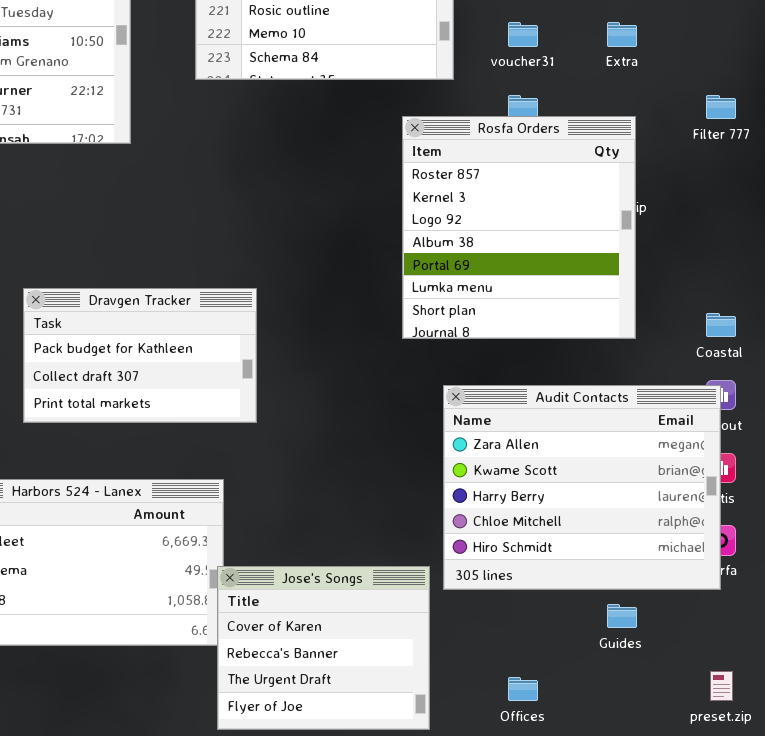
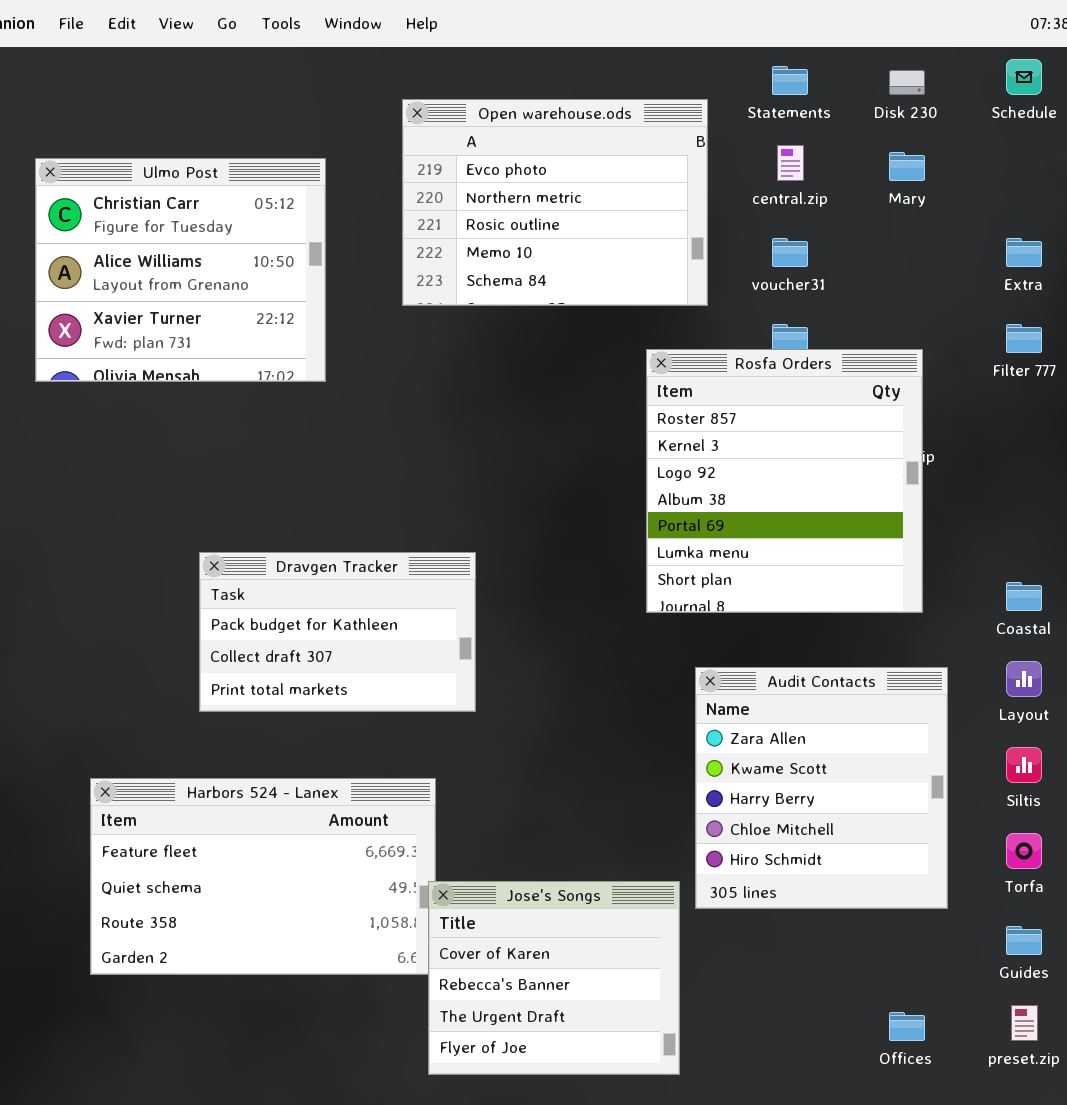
Extra: [607,22,637,47] -> [1006,238,1042,267], moved
Audit Contacts: [443,385,721,590] -> [695,667,948,909], resized
Guides: [607,604,637,628] -> [1006,926,1042,955], moved
Offices: [508,677,538,701] -> [889,1012,925,1041], moved

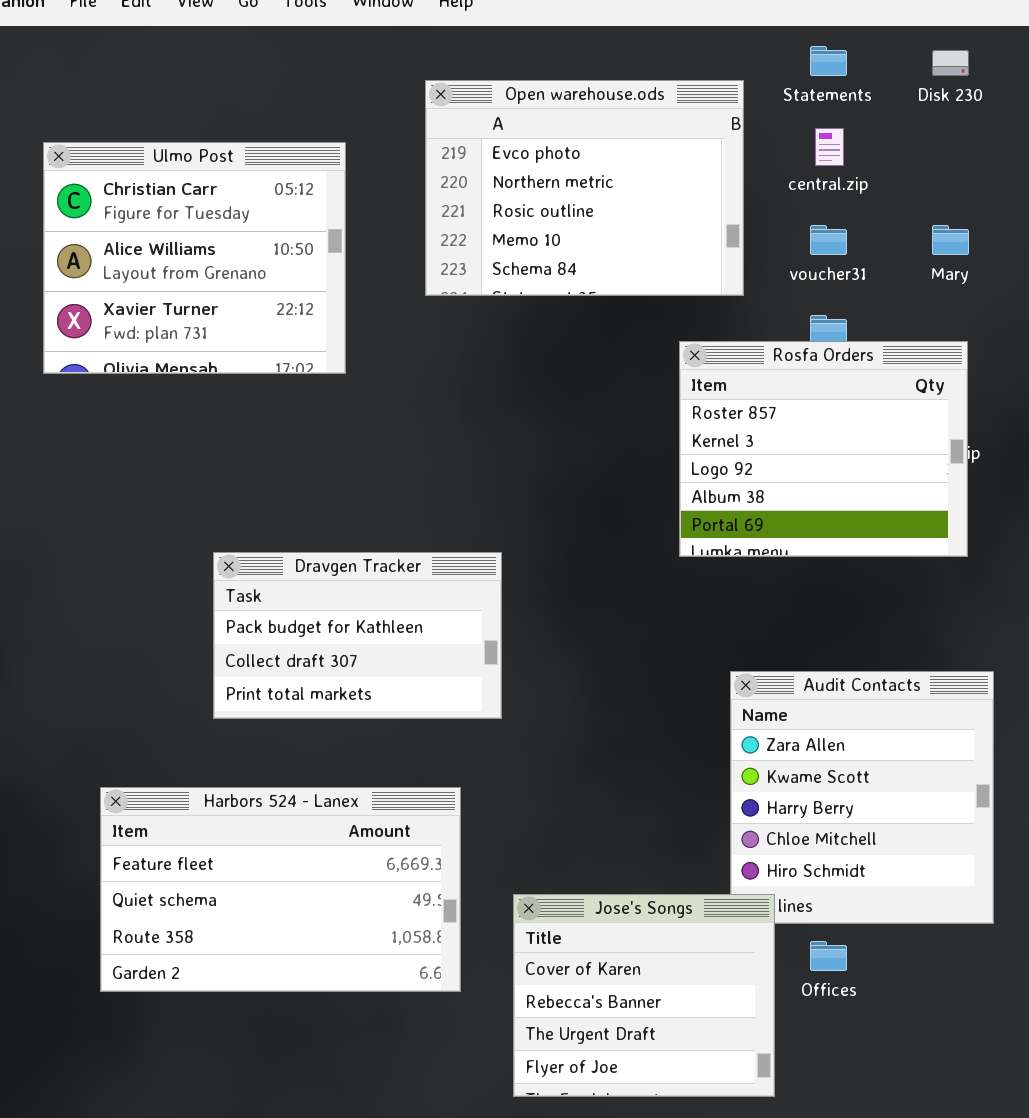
Mary: [889,152,925,181] -> [932,225,969,255], moved
Rosfa Orders: [646,349,923,613] -> [679,341,968,557], resized
Jose's Songs: [428,881,680,1075] -> [513,894,775,1097], moved
Offices: [889,1012,925,1041] -> [810,941,847,971], moved

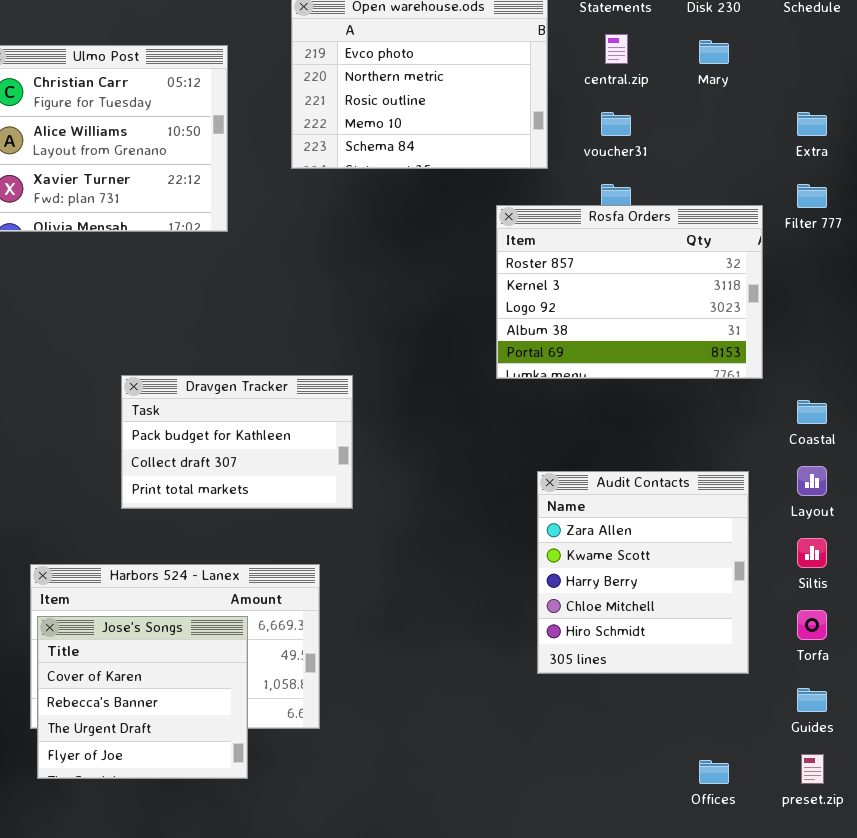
Mary: [932,225,969,255] -> [699,40,729,64], moved
Rosfa Orders: [679,341,968,557] -> [496,205,763,379], resized
Jose's Songs: [513,894,775,1097] -> [37,616,248,779], moved
Offices: [810,941,847,971] -> [699,760,729,784], moved

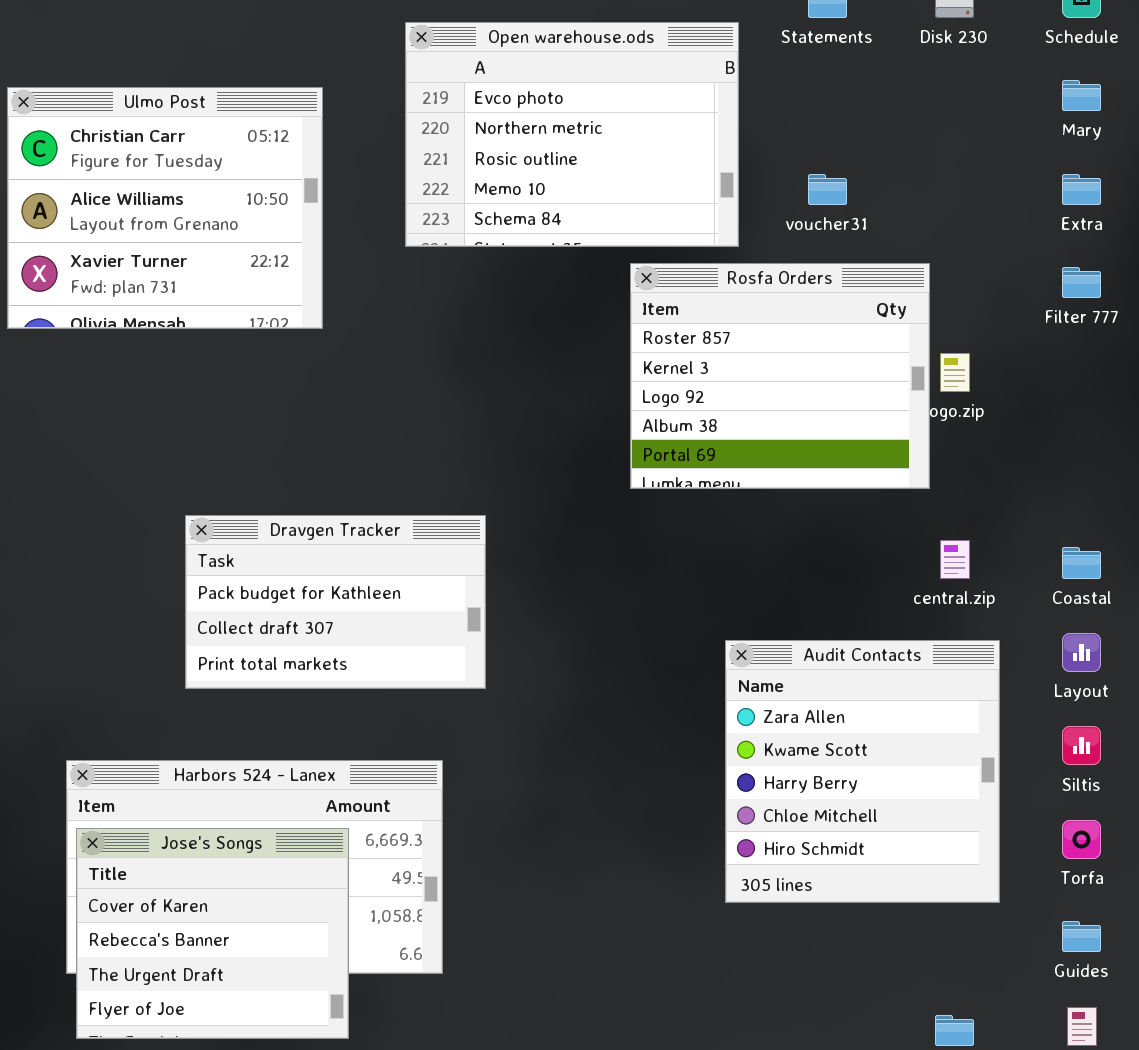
central.zip: [605,34,628,64] -> [940,540,970,579], moved
Mary: [699,40,729,64] -> [1062,80,1101,111], moved
Rosfa Orders: [496,205,763,379] -> [630,263,930,489], moved, resized

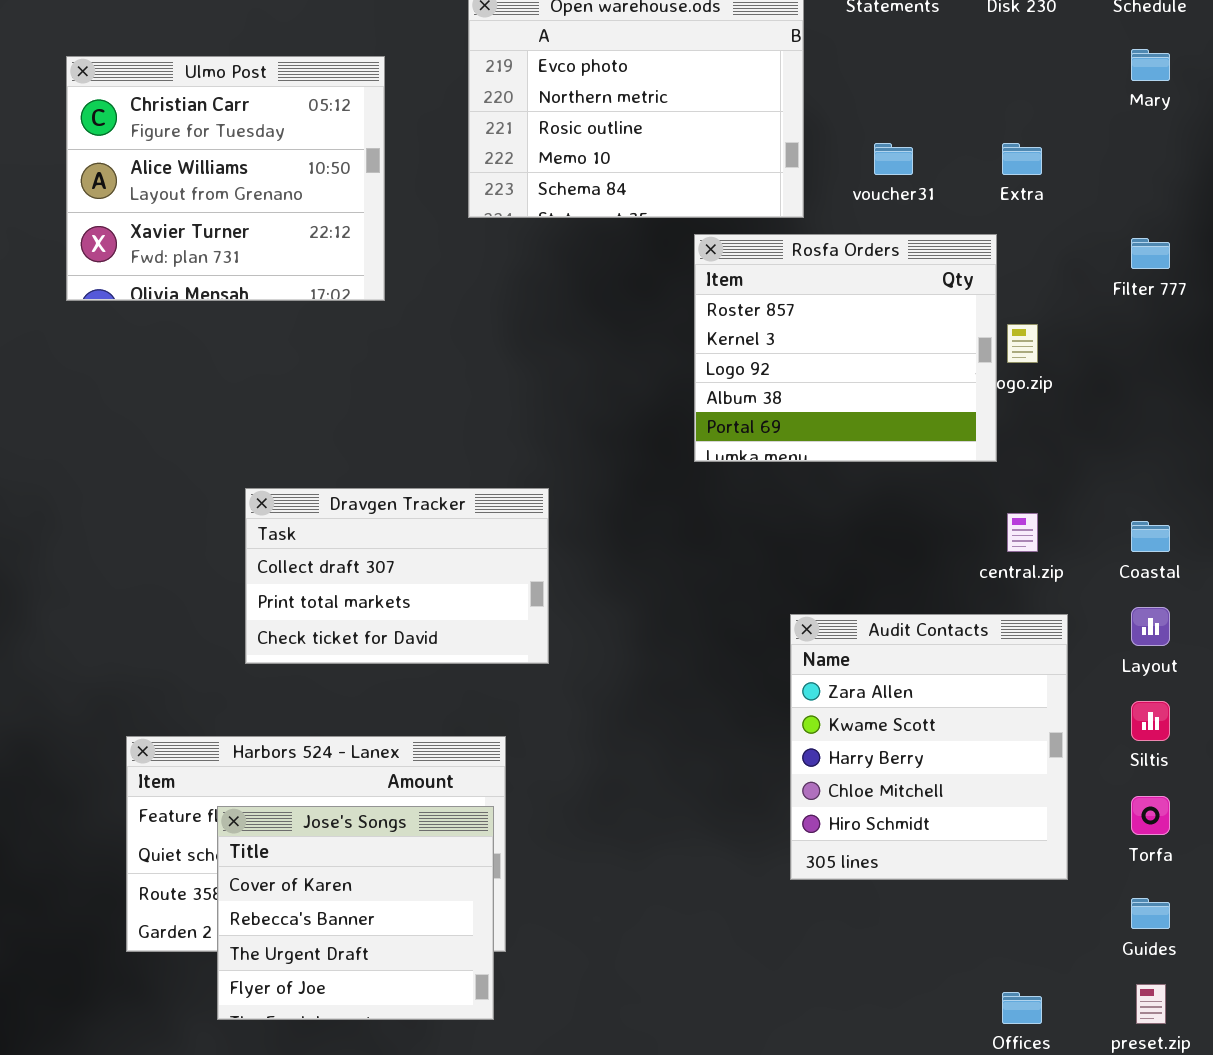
Extra: [1062,174,1101,205] -> [1002,143,1042,175], moved
Dravgen Tracker: [185,515,486,689] -> [245,488,549,664], scrolled down 1 row
Jose's Songs: [76,828,349,1039] -> [217,806,494,1020], moved

